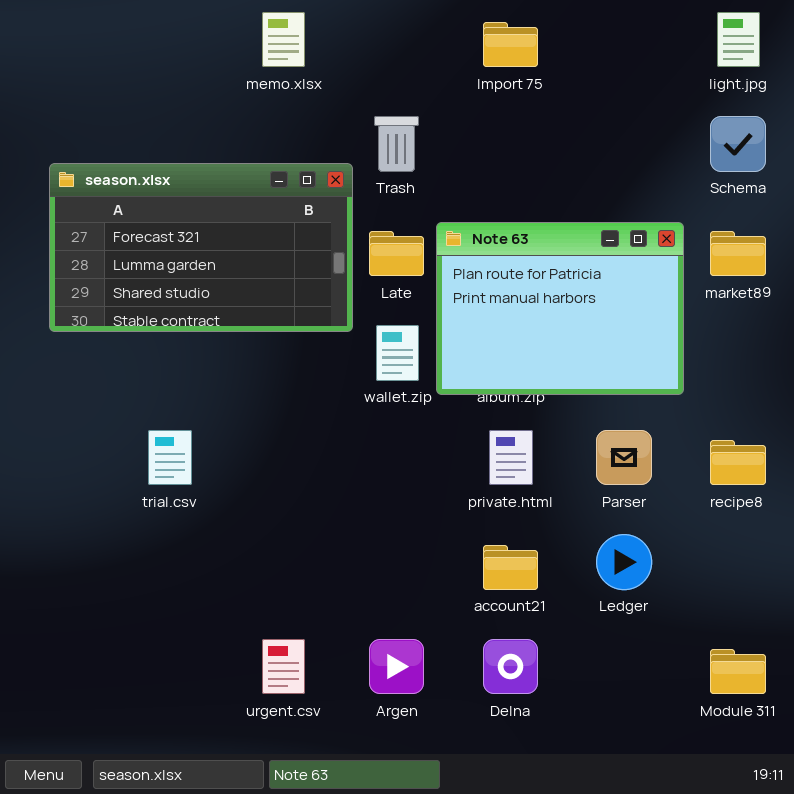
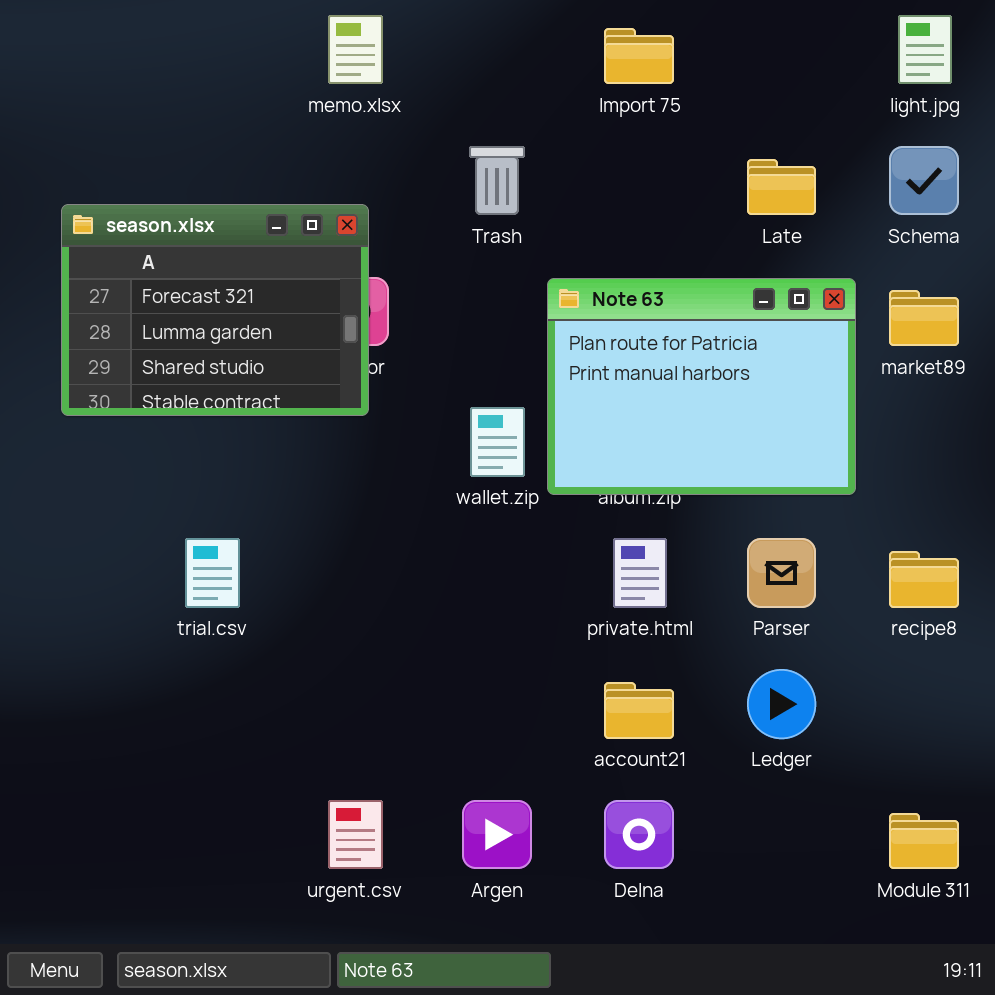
season.xlsx: [49,163,353,332] -> [61,204,369,416], resized
Late: [369,231,424,276] -> [747,159,816,215], moved

